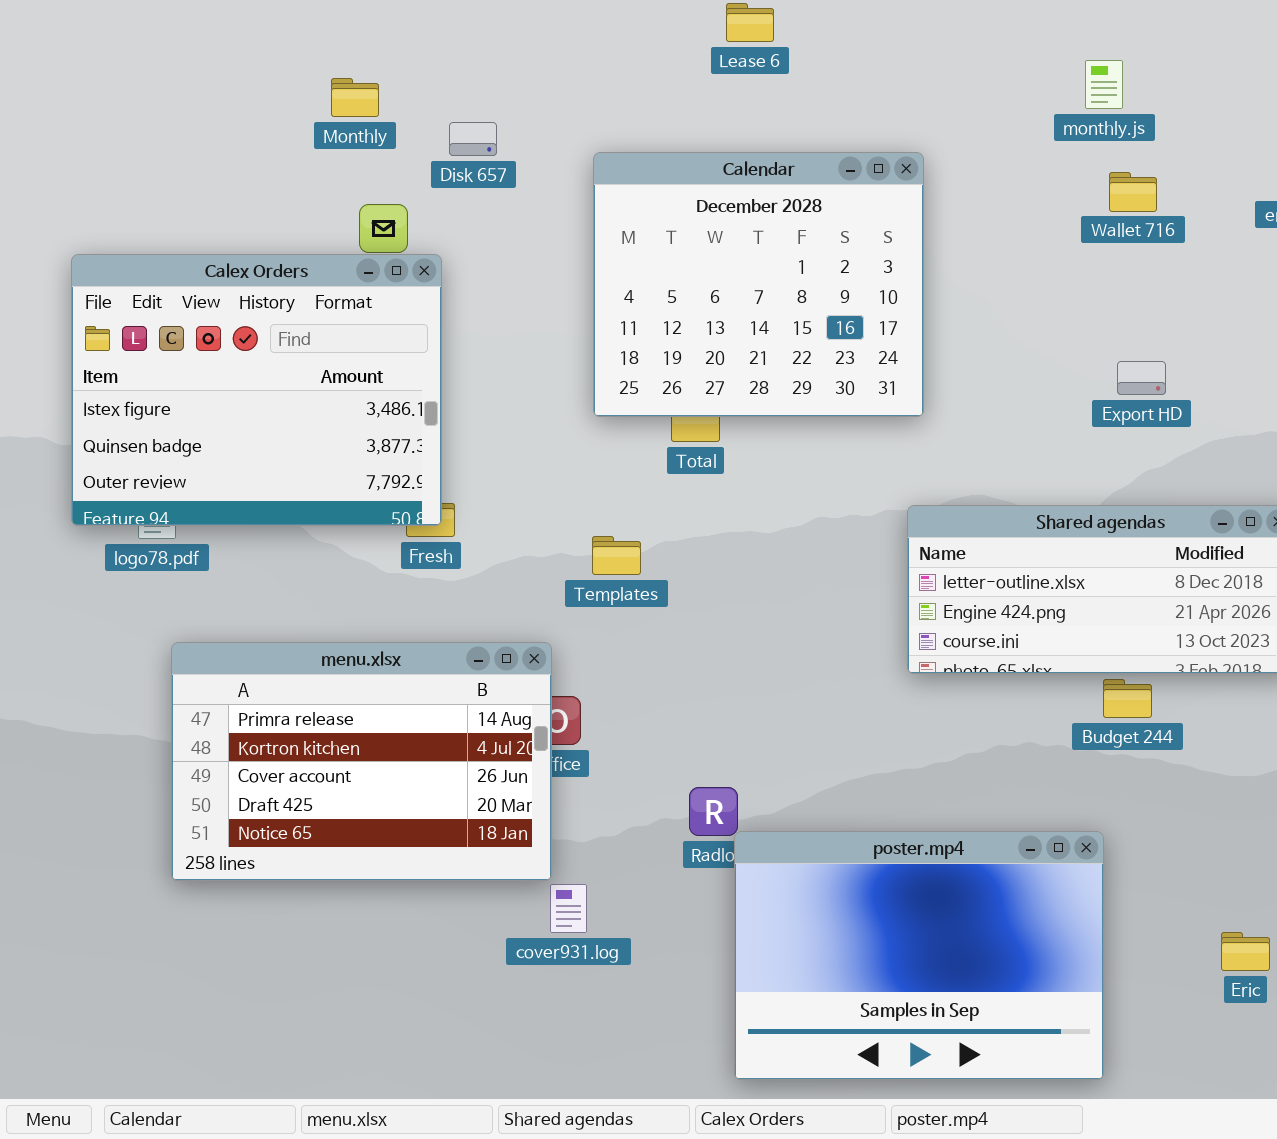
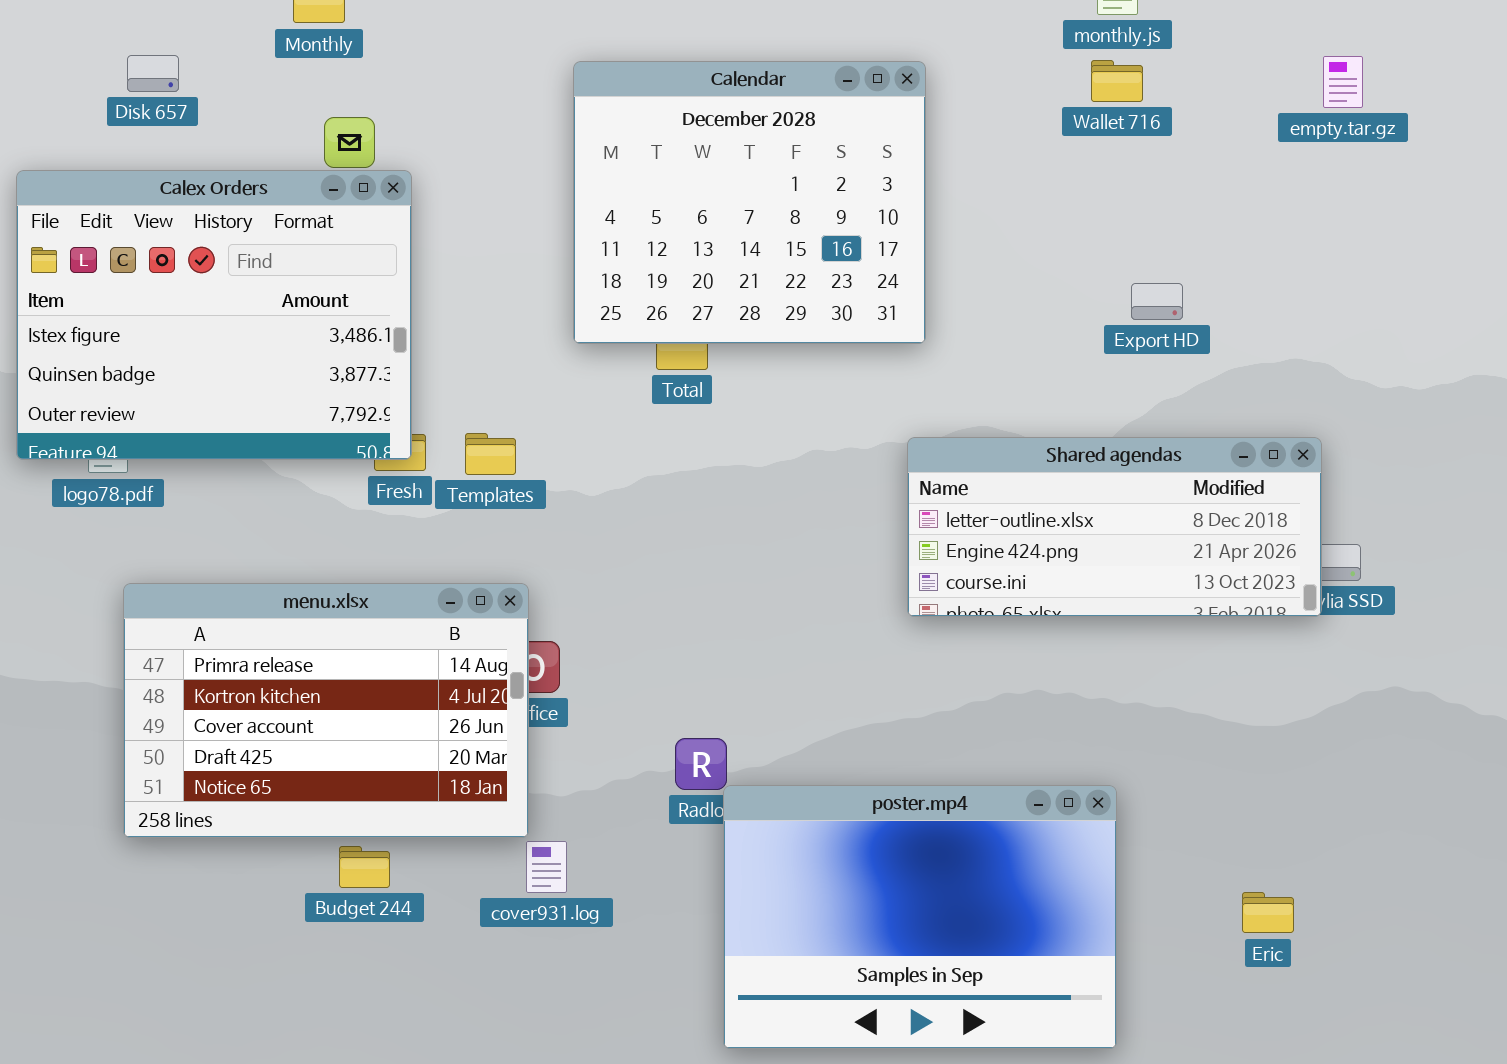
Disk 657: [449,122,497,156] -> [127,55,179,92], moved
Wallet 716: [1109,172,1157,212] -> [1091,60,1143,102], moved
Templates: [592,536,641,575] -> [465,433,516,475], moved
Budget 244: [1103,679,1152,718] -> [339,846,390,888], moved

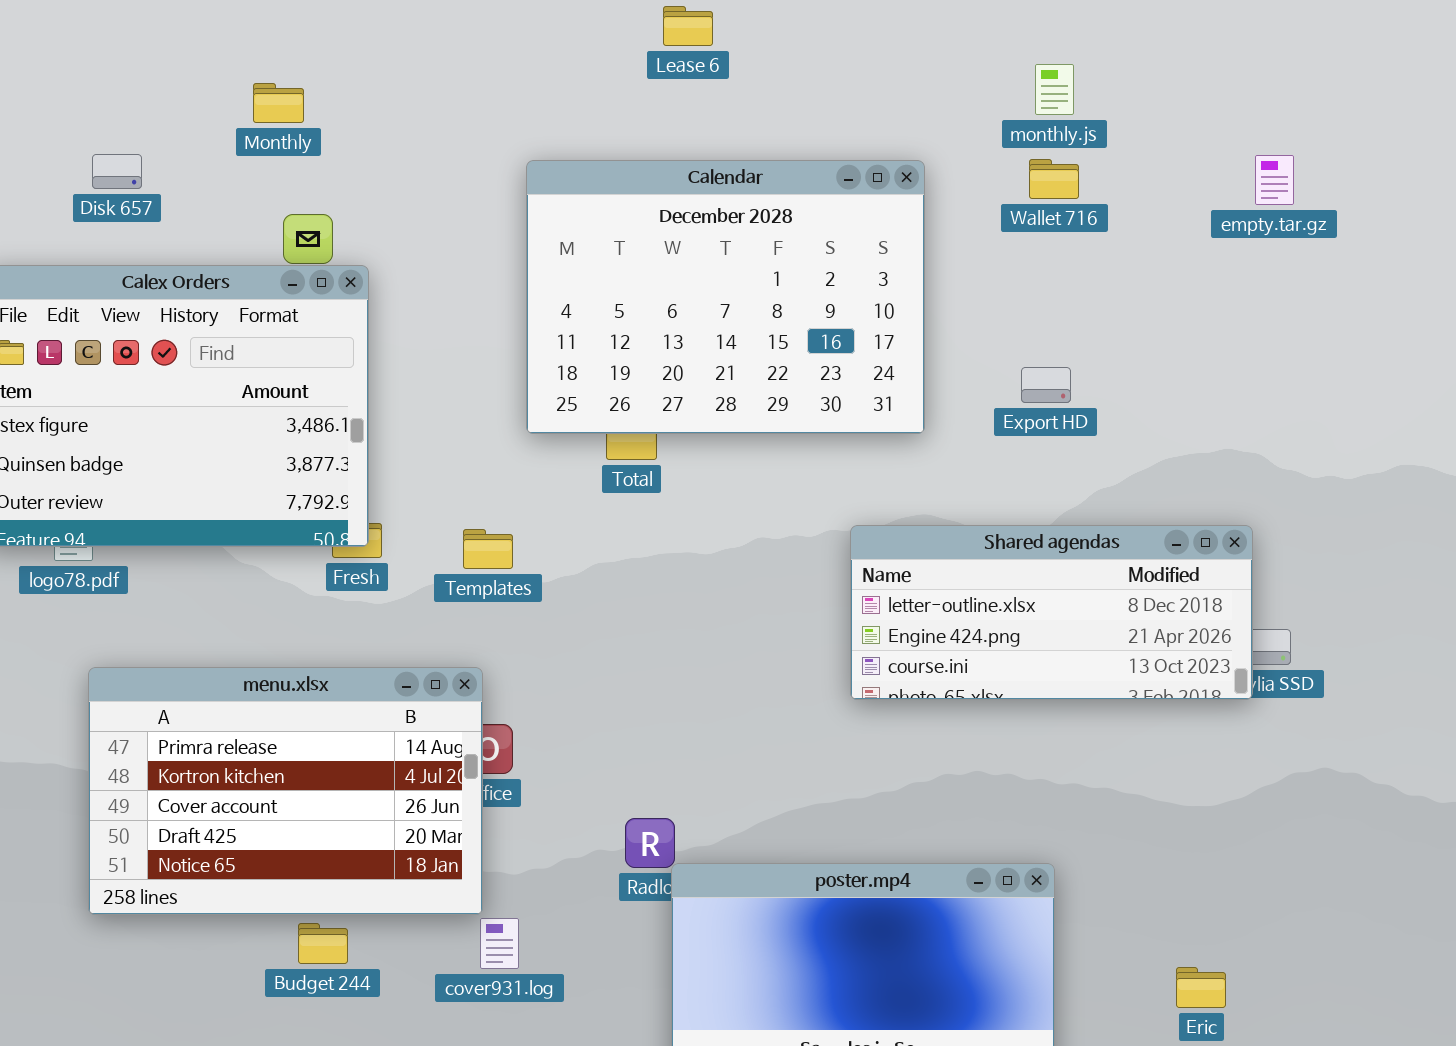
Calendar: [573,61,926,344] -> [526,160,925,434], resized
Export HD: [1131,283,1183,320] -> [1021,367,1071,403], moved
Templates: [465,433,516,475] -> [463,529,513,569], moved

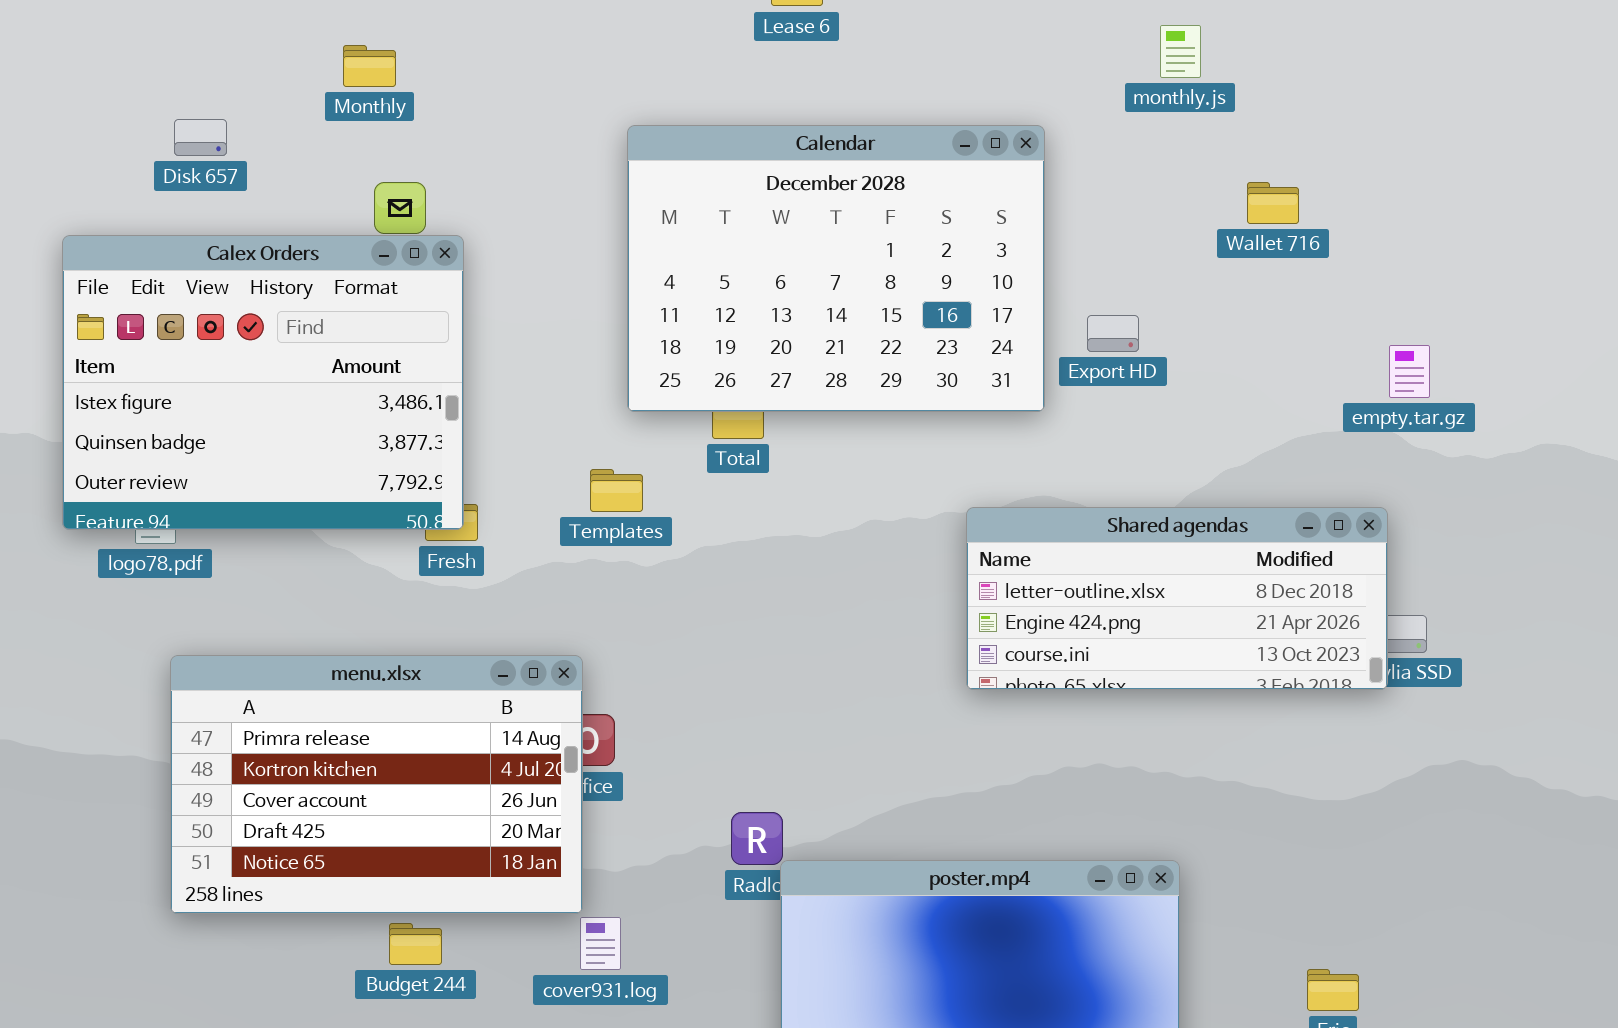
empty.tar.gz: [1255,155,1294,205] -> [1389,345,1430,398], moved
Wallet 716: [1029,159,1079,199] -> [1247,182,1299,224], moved
Export HD: [1021,367,1071,403] -> [1087,315,1139,352], moved
Templates: [463,529,513,569] -> [590,469,643,512], moved

